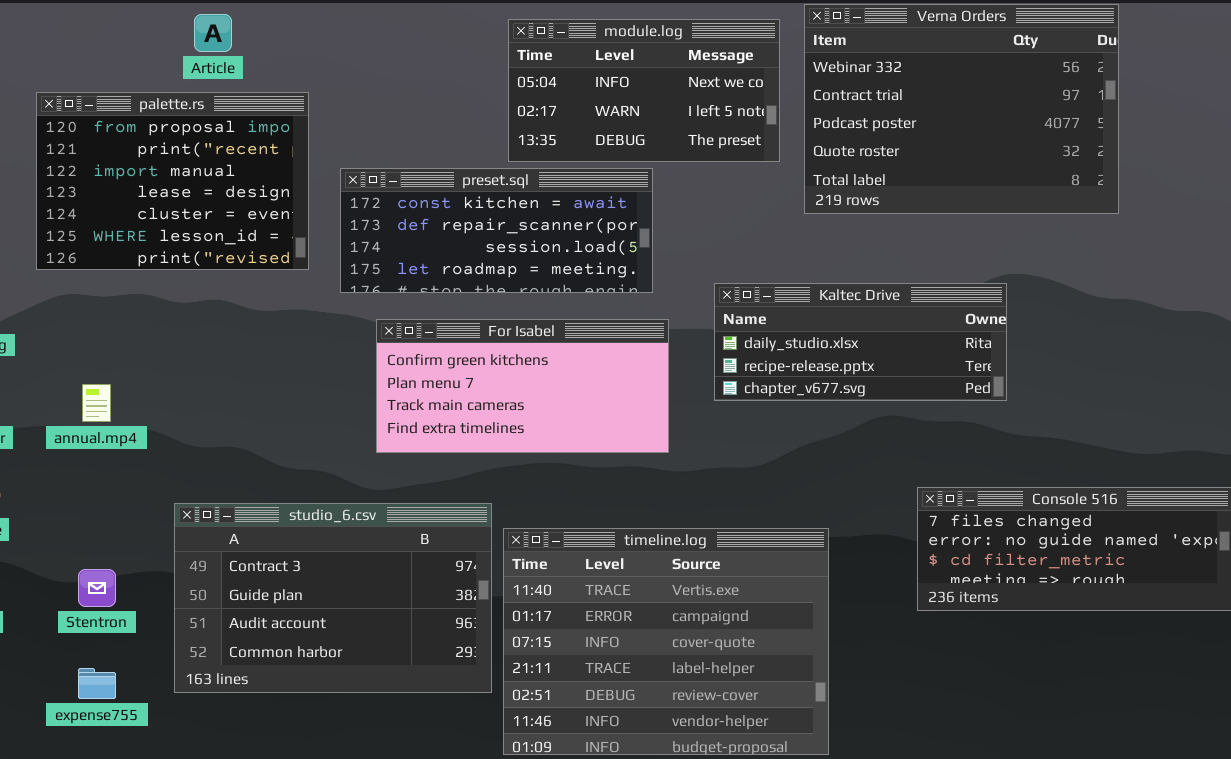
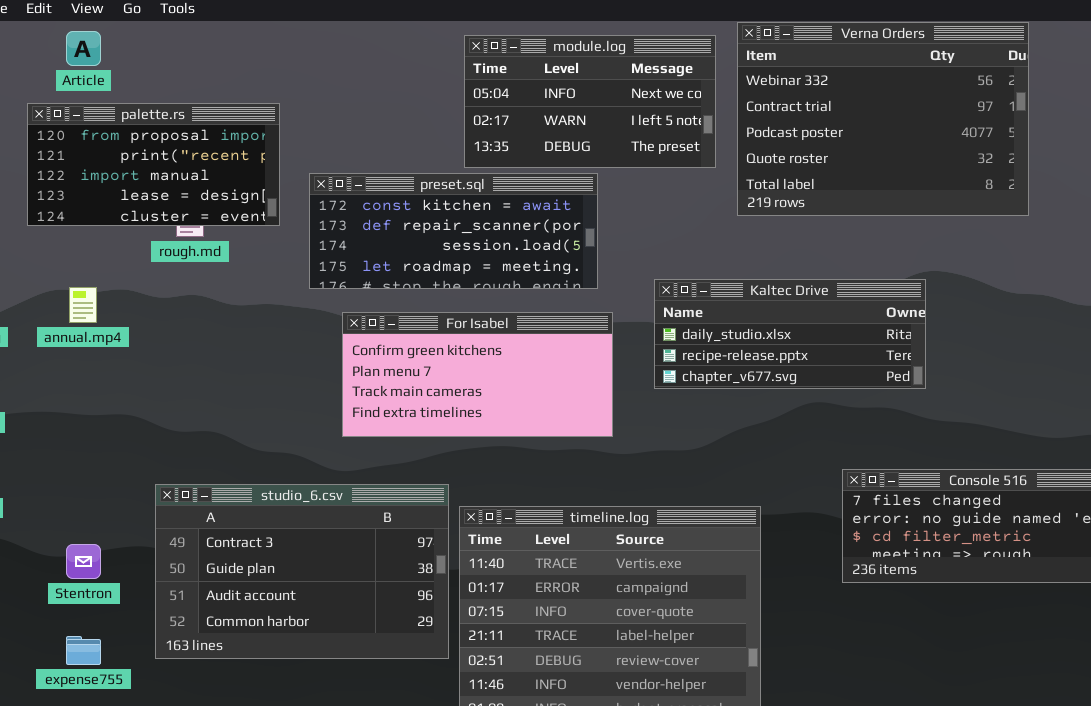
Article: [194,14,232,52] -> [66,31,101,66], moved
palette.rs: [36,92,309,270] -> [27,103,280,226], resized
annual.mp4: [82,384,111,422] -> [69,287,97,323], moved

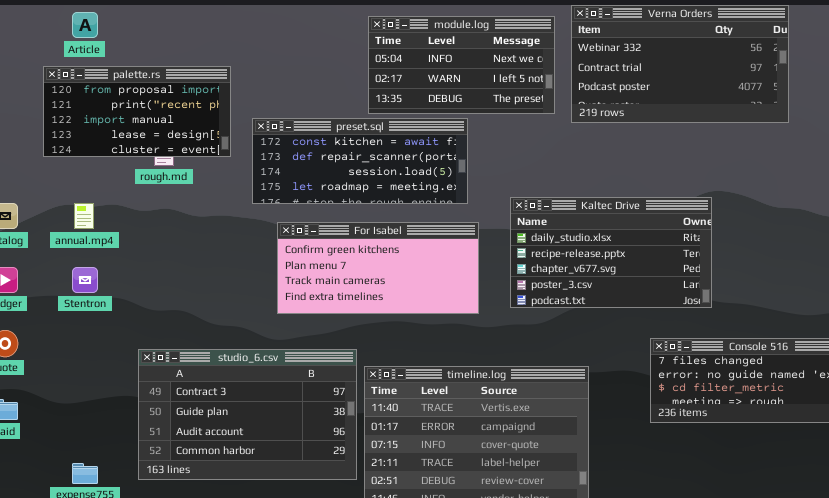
Verna Orders: [737,22,1029,216] -> [571,5,789,123], resized
Kaltec Drive: [654,279,926,389] -> [510,197,712,308], resized
Stentron: [66,544,101,579] -> [72,267,98,293], moved

